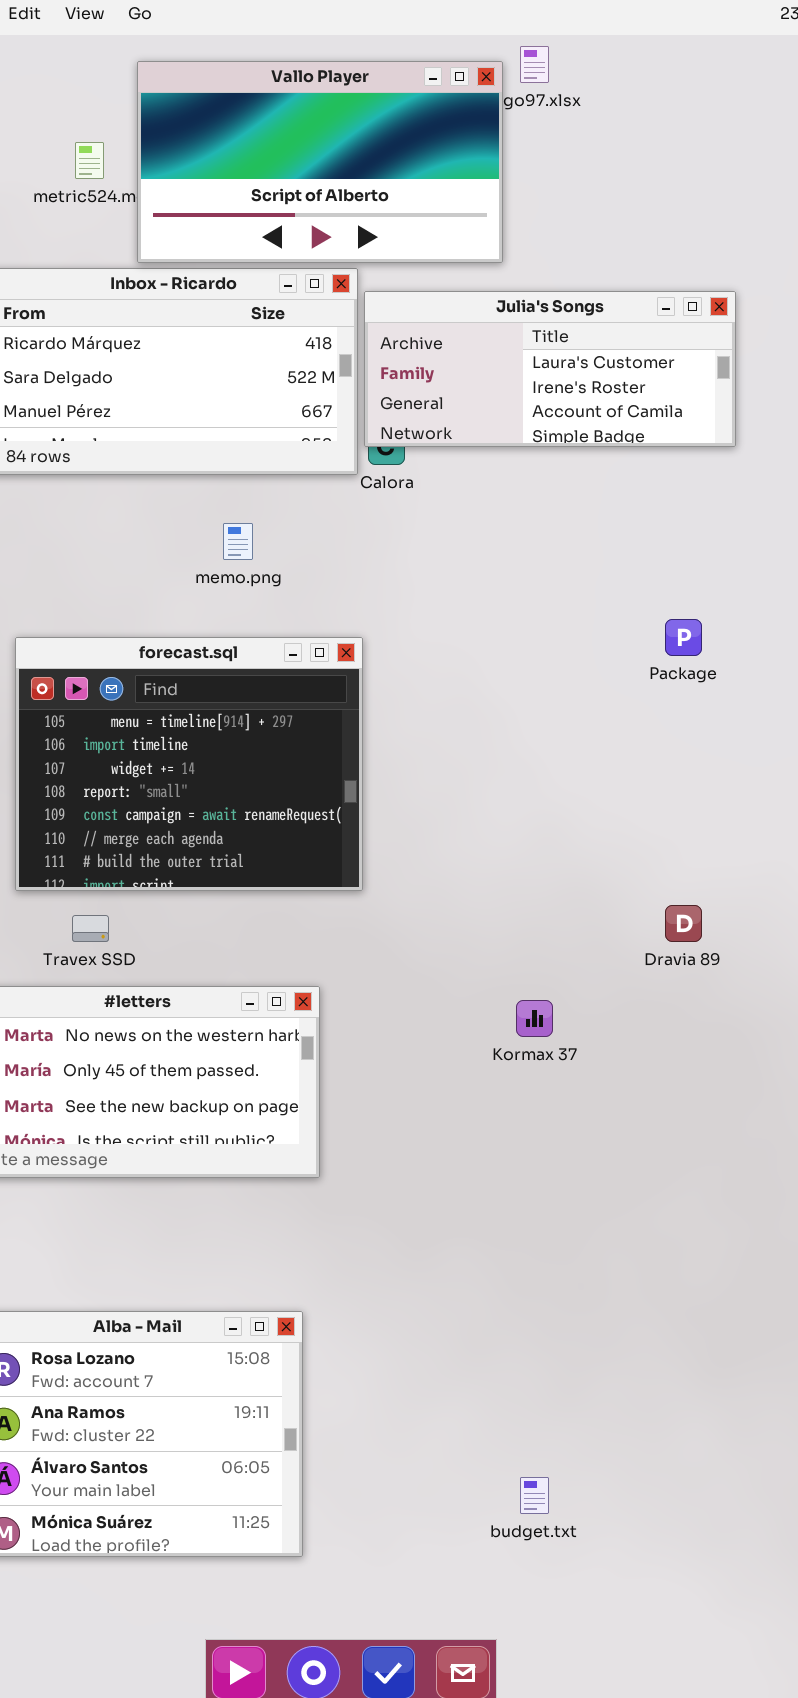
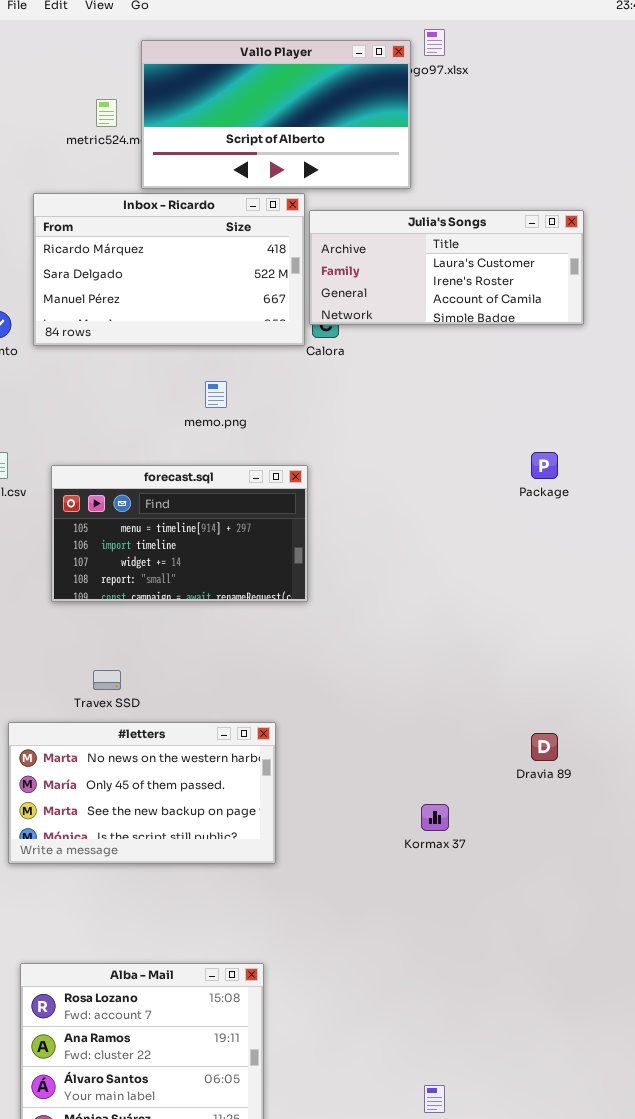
forecast.sql: [15,637,363,891] -> [51,465,308,602], resized
Dravia 89: [665,905,702,942] -> [531,733,558,761], moved
Kormax 37: [516,1000,553,1037] -> [421,804,449,831], moved

